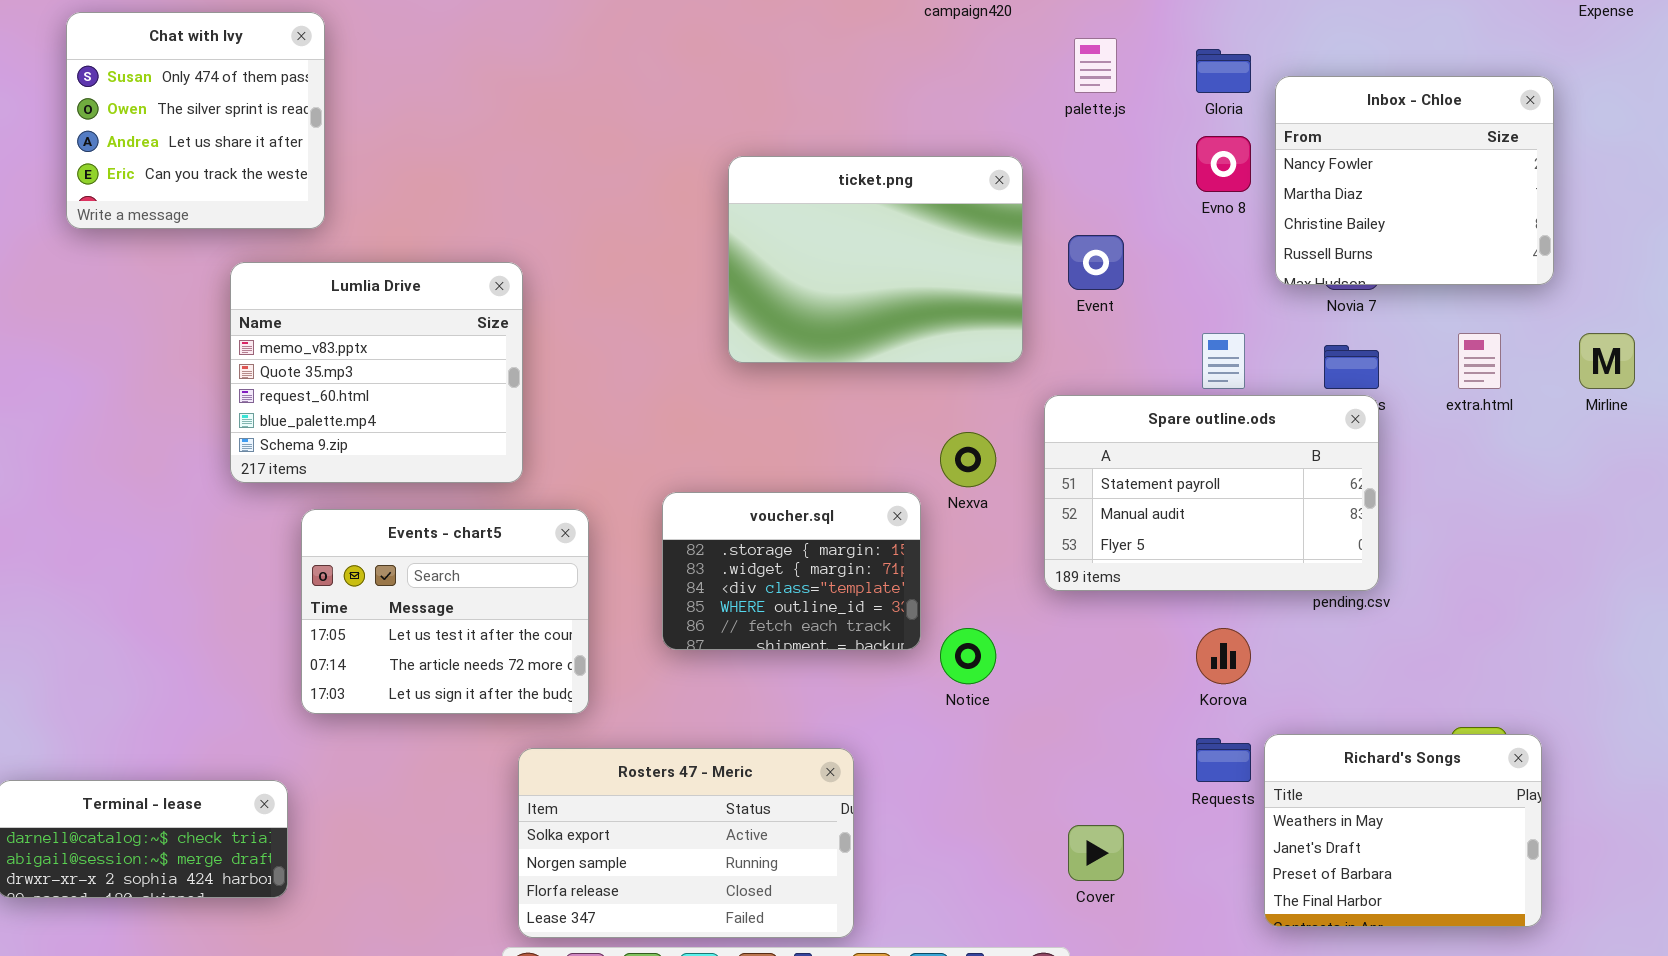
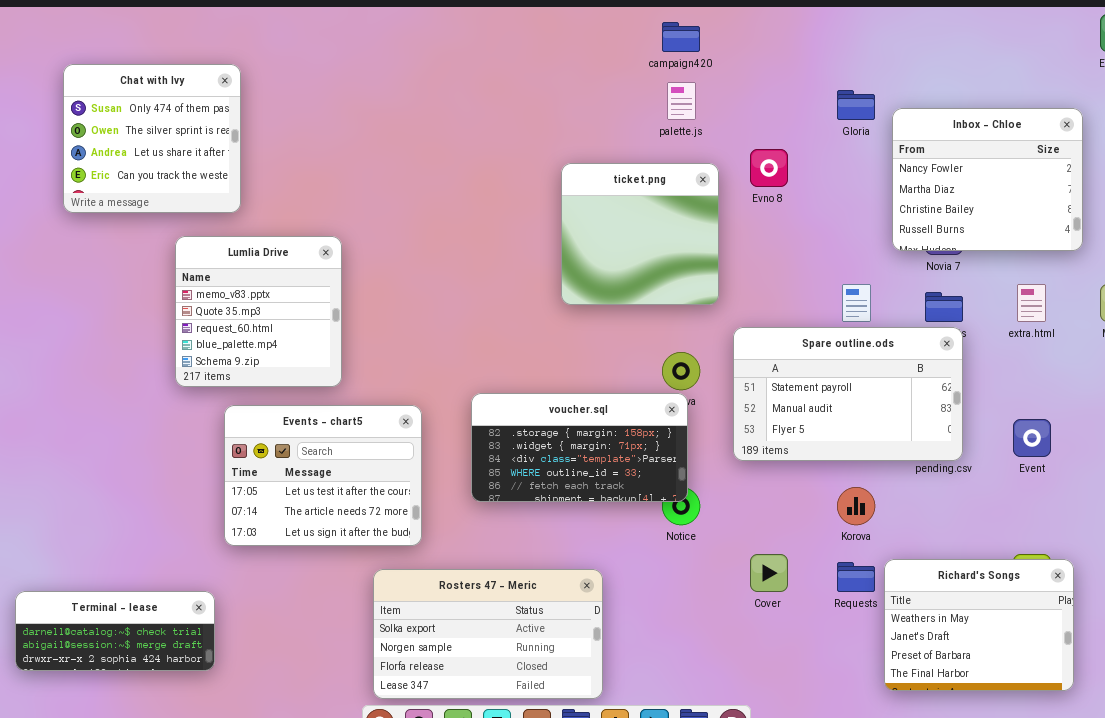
palette.js: [1074,38,1117,93] -> [667,82,696,120], moved
Evno 8: [1196,136,1251,192] -> [750,149,788,187], moved
ticket.png: [728,156,1023,363] -> [561,163,719,305], resized
Event: [1068,235,1124,290] -> [1013,419,1051,457], moved
Lumlia Drive: [230,262,523,483] -> [175,236,342,387], resized
voucher.sql: [662,492,921,650] -> [471,393,688,502], resized
Cover: [1068,825,1124,881] -> [750,554,788,592], moved

